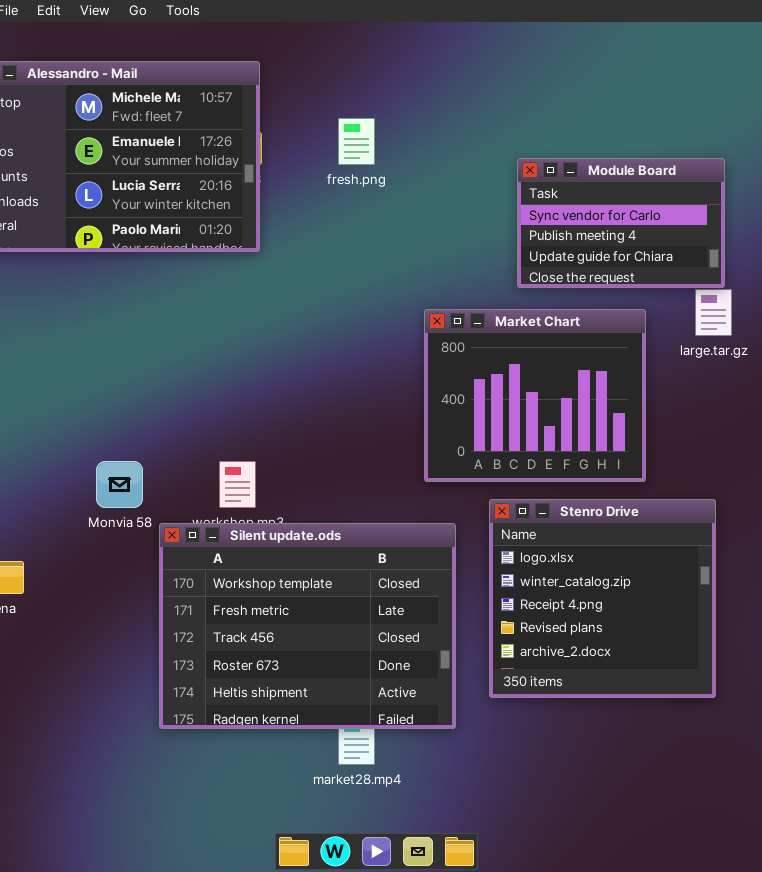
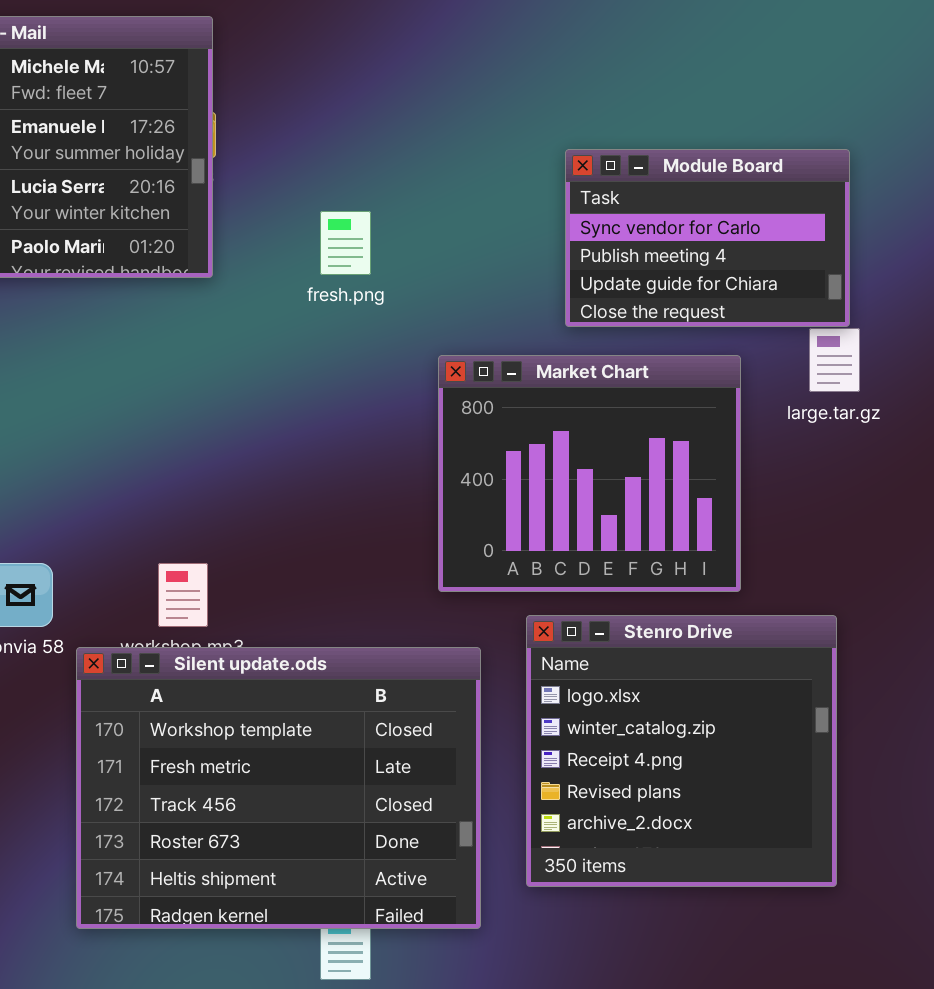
fresh.png: [338,118,375,165] -> [320,211,371,275], moved

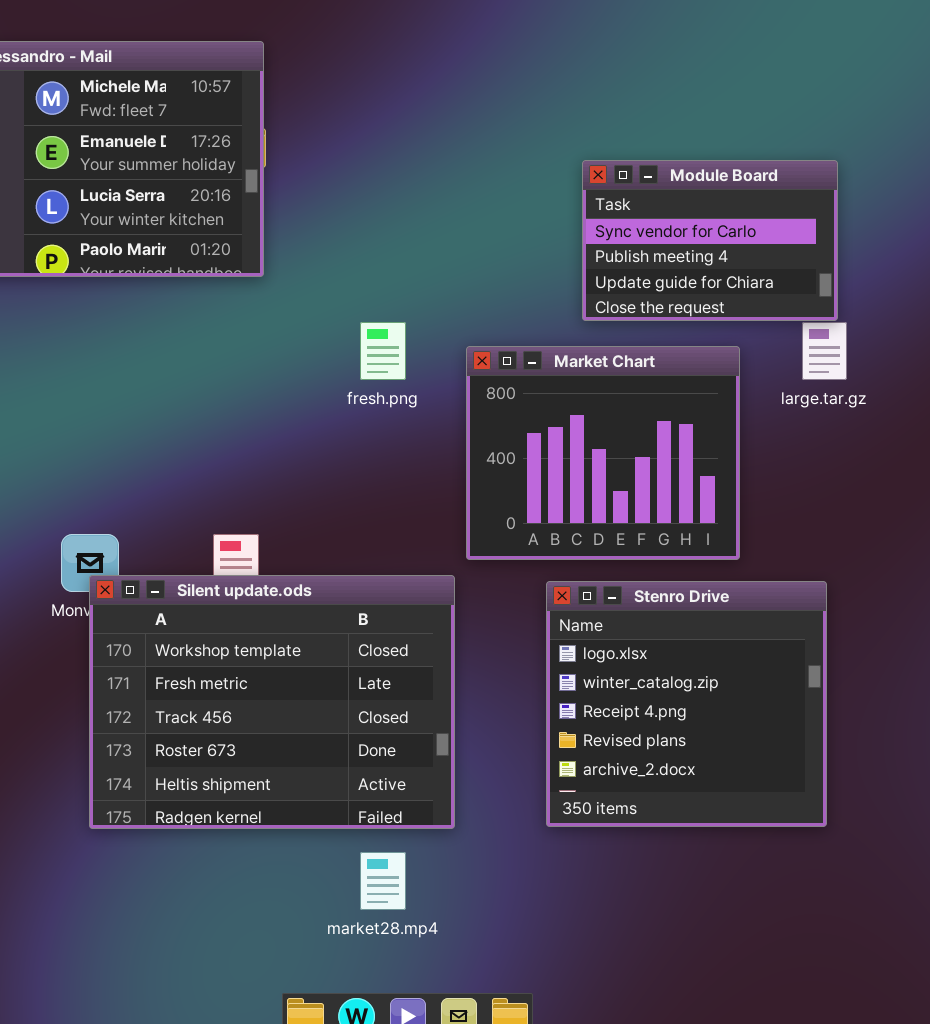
fresh.png: [320,211,371,275] -> [360,322,406,380], moved
Silent update.ods: [76,647,481,929] -> [89,575,455,829], moved

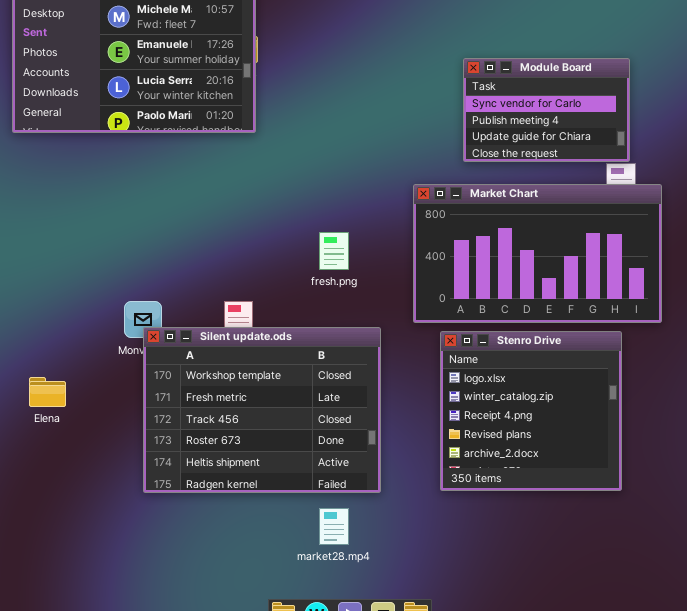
fresh.png: [360,322,406,380] -> [319,232,349,270], moved
Market Chart: [466,346,740,560] -> [413,184,662,323], moved, resized

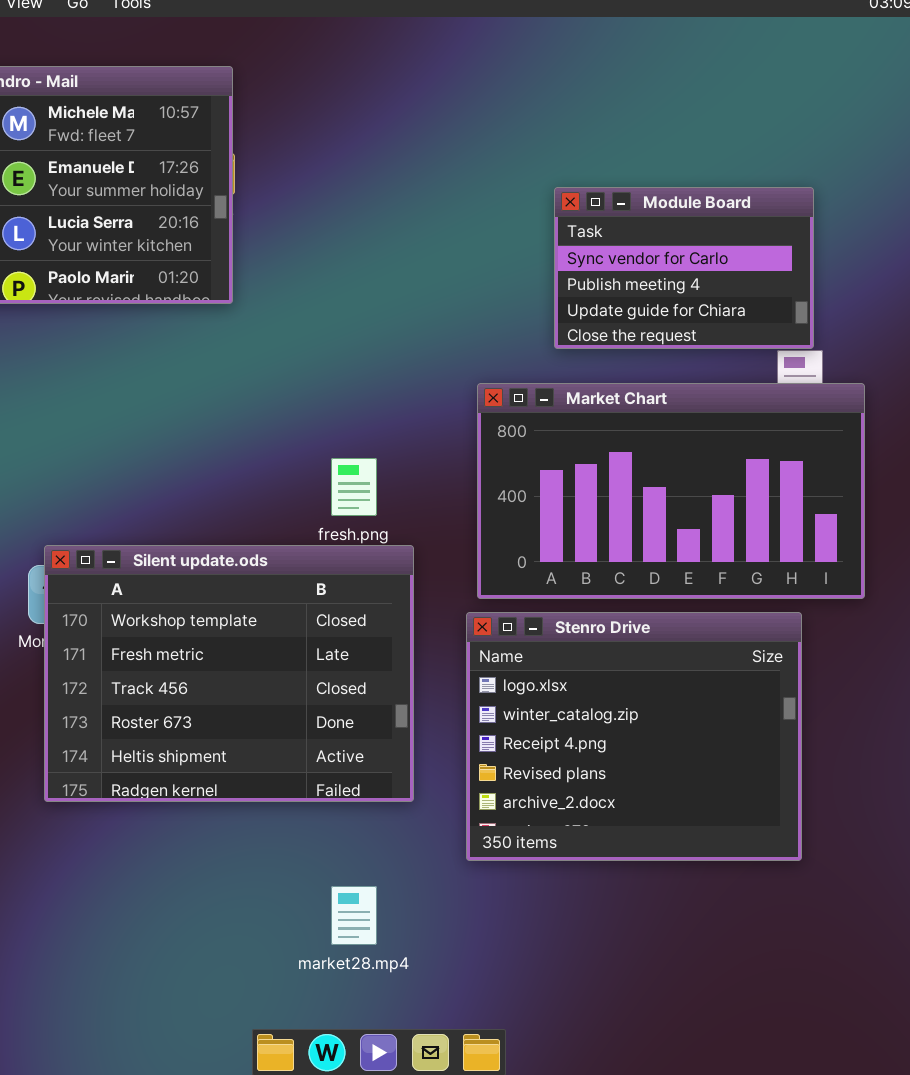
Silent update.ods: [143,327,381,493] -> [44,545,414,802], moved
Stenro Drive: [440,331,622,491] -> [466,612,802,861], resized

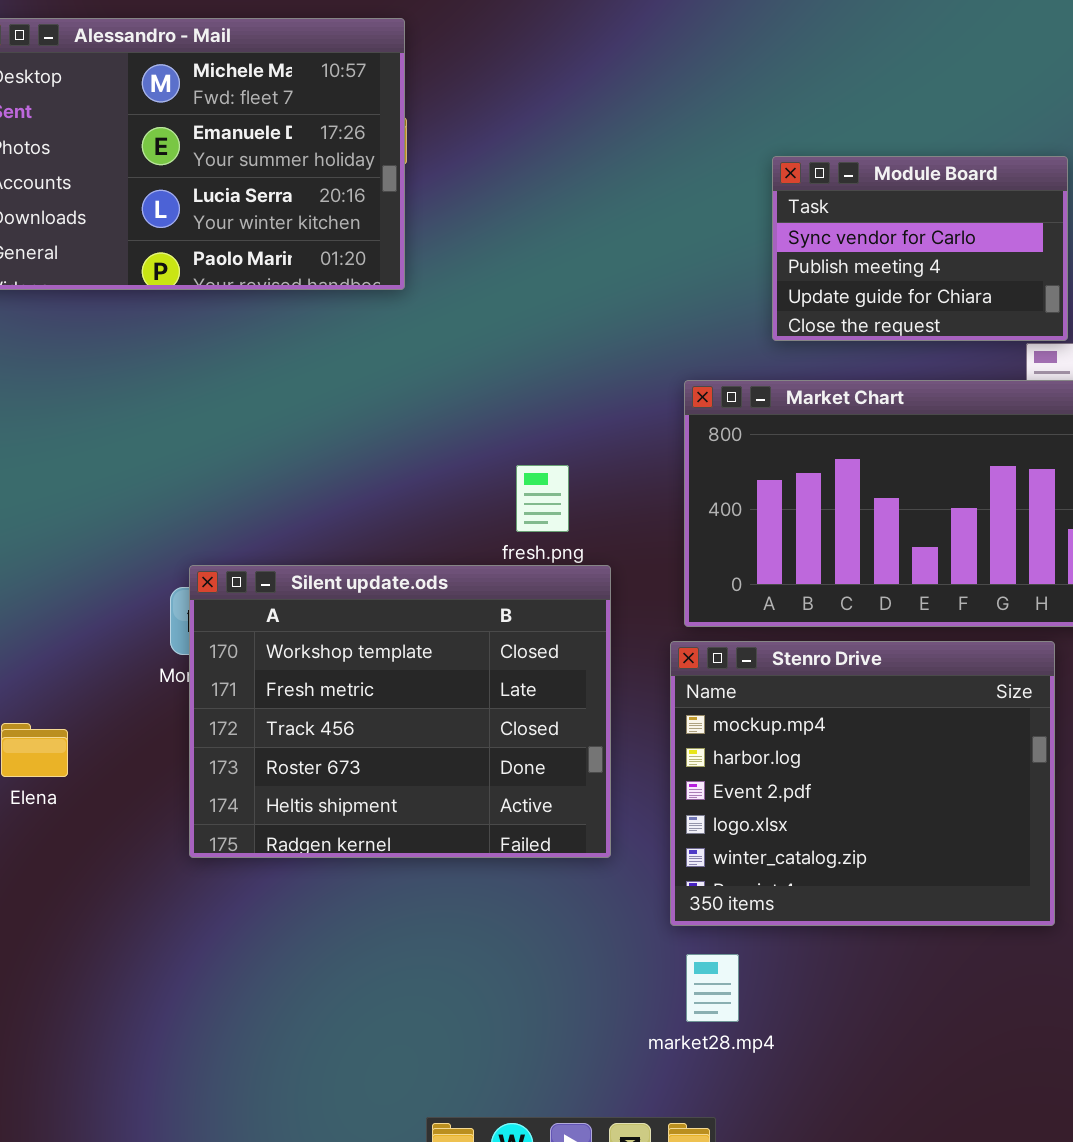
Stenro Drive: [466,612,802,861] -> [670,641,1055,926], scrolled up 3 rows
market28.mp4: [331,886,377,945] -> [686,954,739,1022], moved

